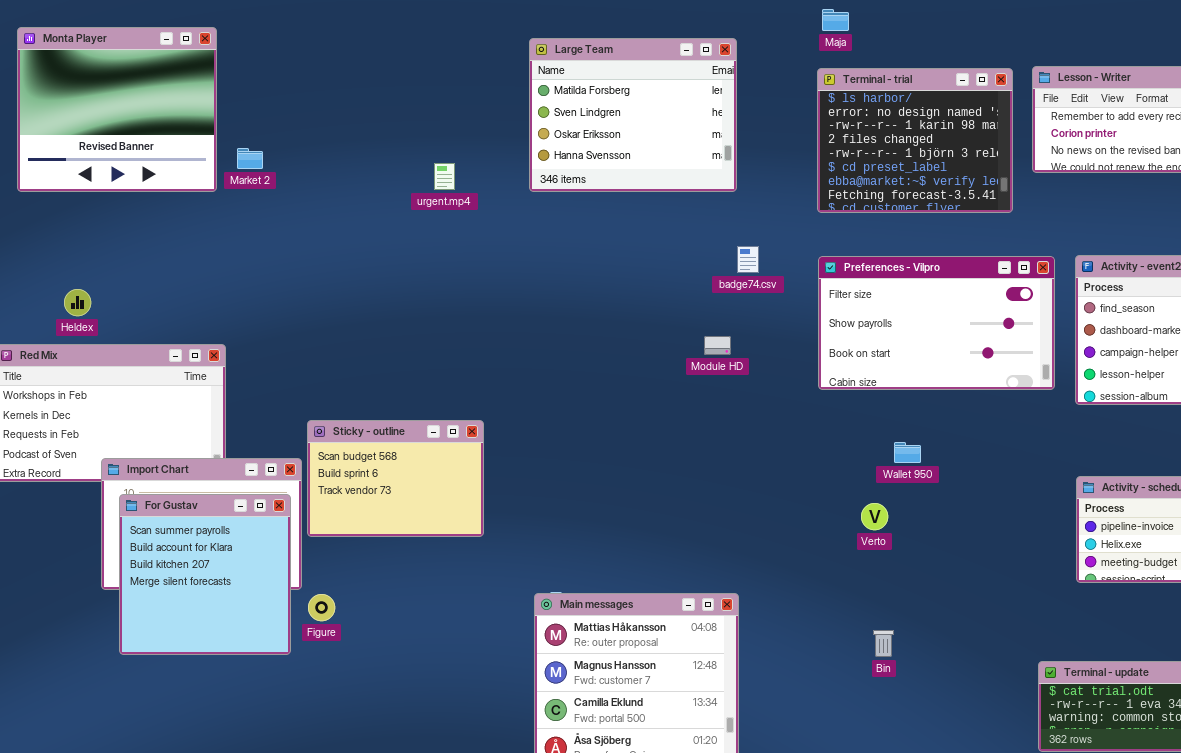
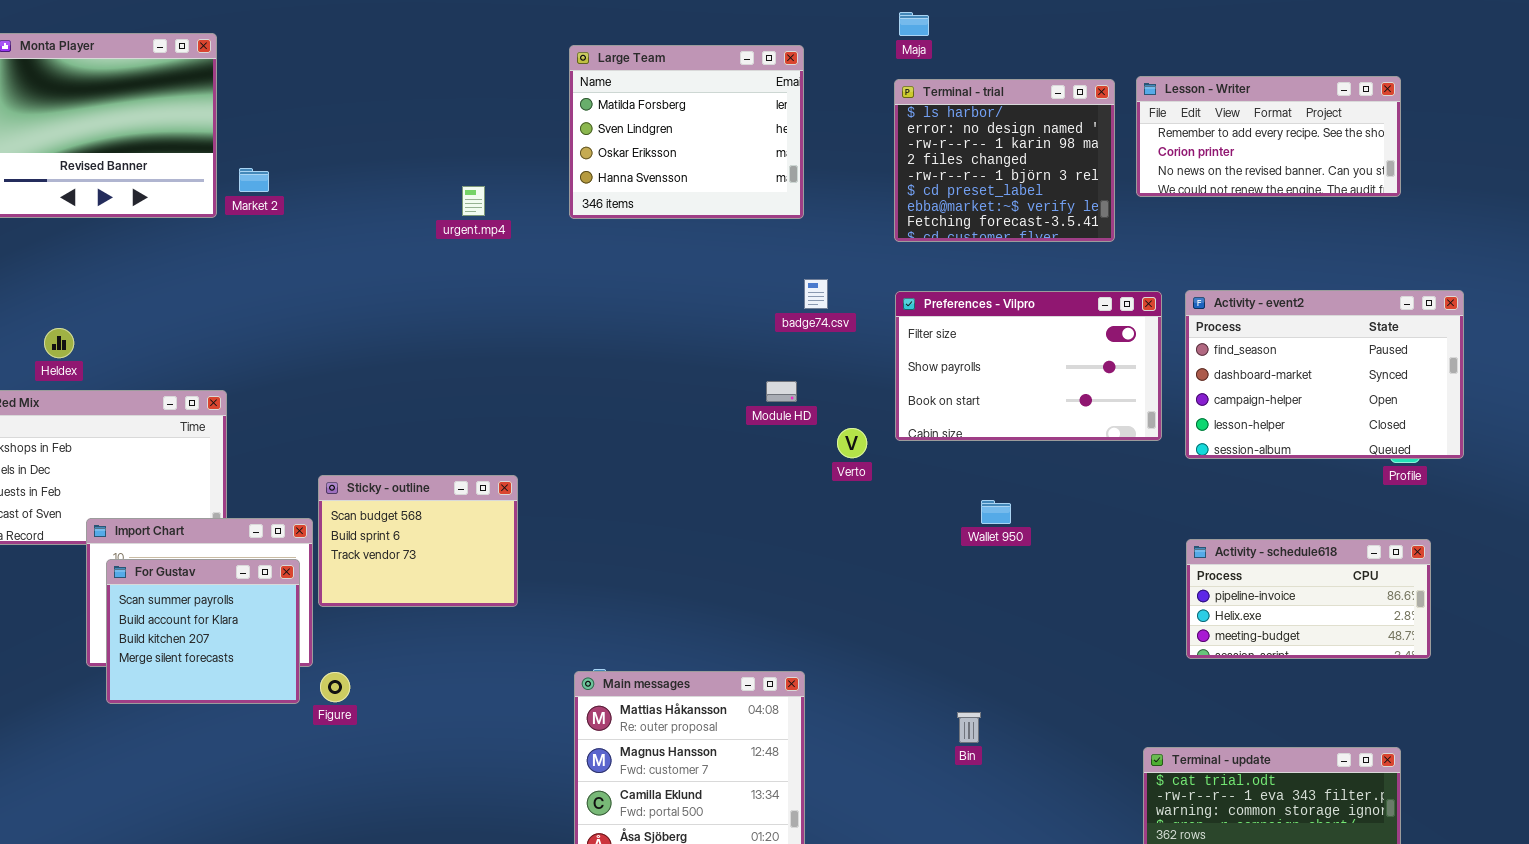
For Gustav: [119,494,291,655] -> [106,559,300,704], resized
Verto: [861,503,888,530] -> [837,428,867,458], moved

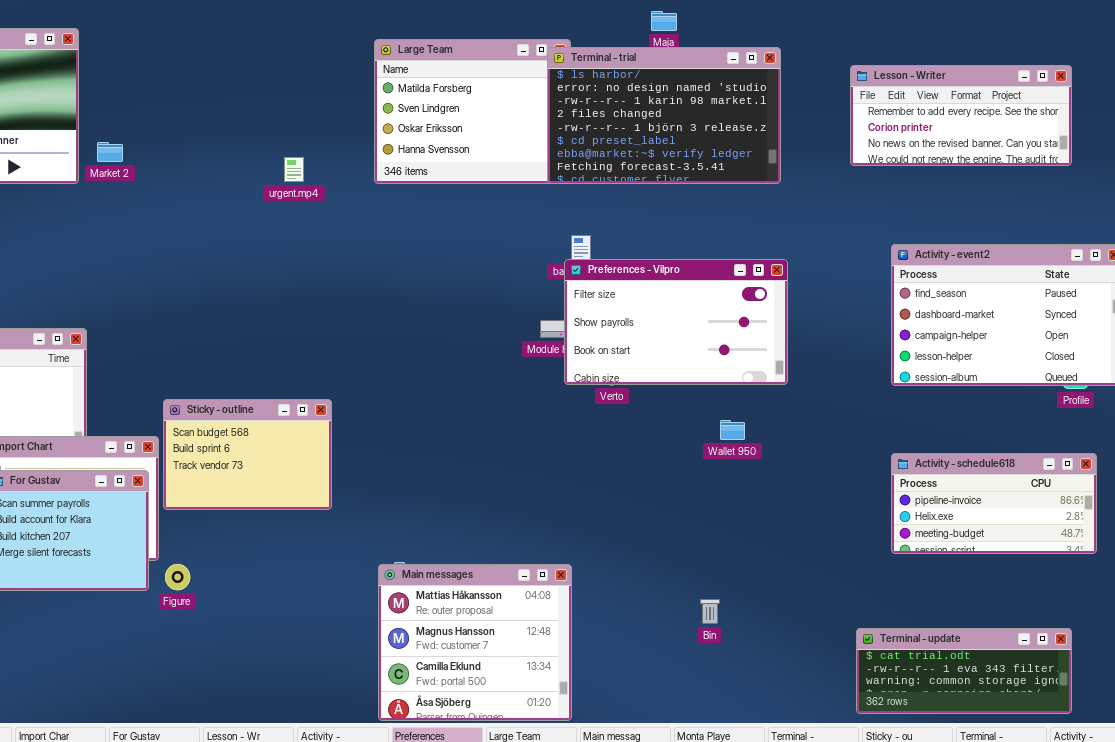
Terminal - trial: [894,79,1115,242] -> [547,47,781,184], moved, resized
Preferences - Vilpro: [895,291,1162,441] -> [564,259,788,385], moved

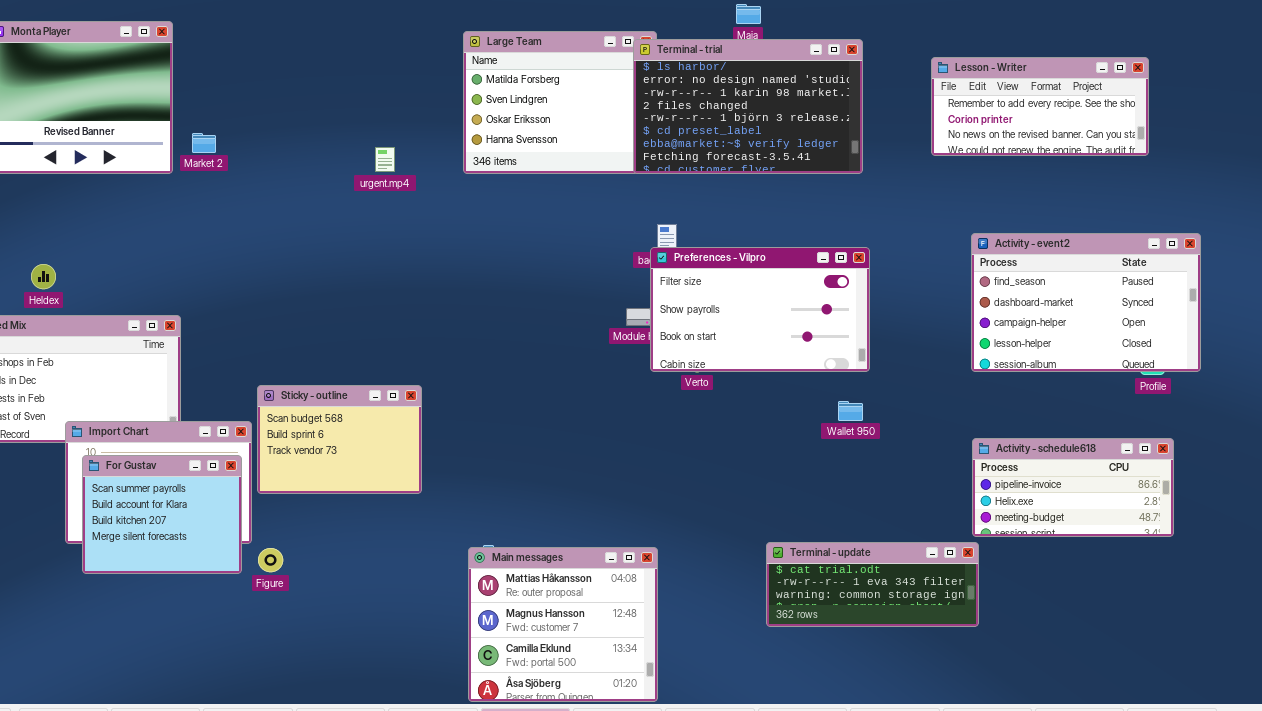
Wallet 950: [720,420,745,440] -> [838,401,863,421], moved
Terminal - update: [856,628,1072,714] -> [766,542,979,627], moved

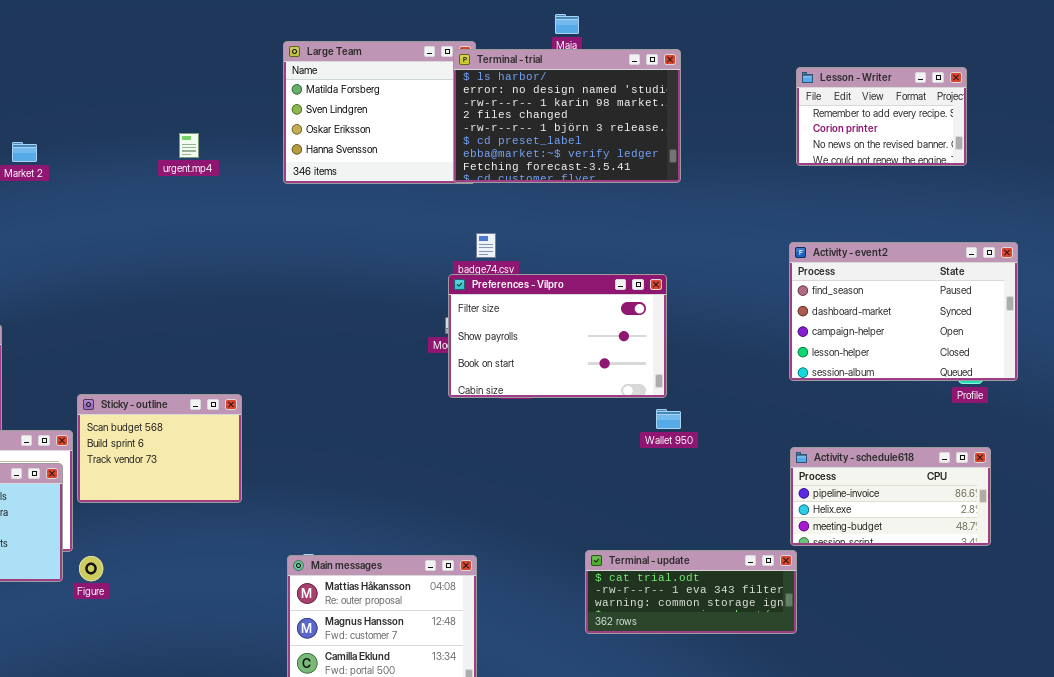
Lesson - Writer: [931,57,1149,156] -> [796,67,967,166], resized
urgent.mp4: [375,147,395,172] -> [179,133,199,158], moved
Preferences - Vilpro: [650,247,870,372] -> [448,274,667,398], moved

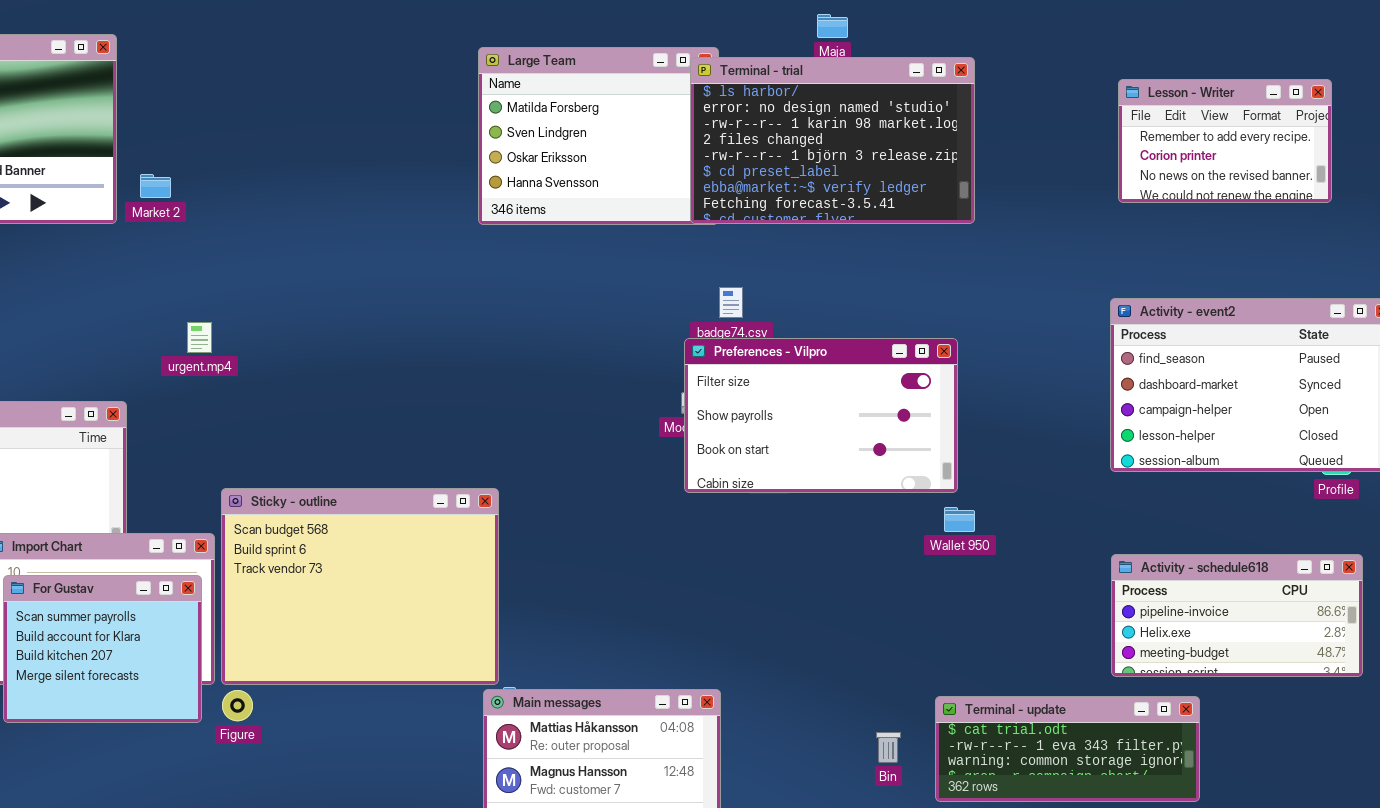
urgent.mp4: [179,133,199,158] -> [187,322,212,353], moved
Sticky - outline: [77,394,242,503] -> [221,488,499,685], resized
Terminal - update: [585,550,797,634] -> [935,696,1200,802], moved

